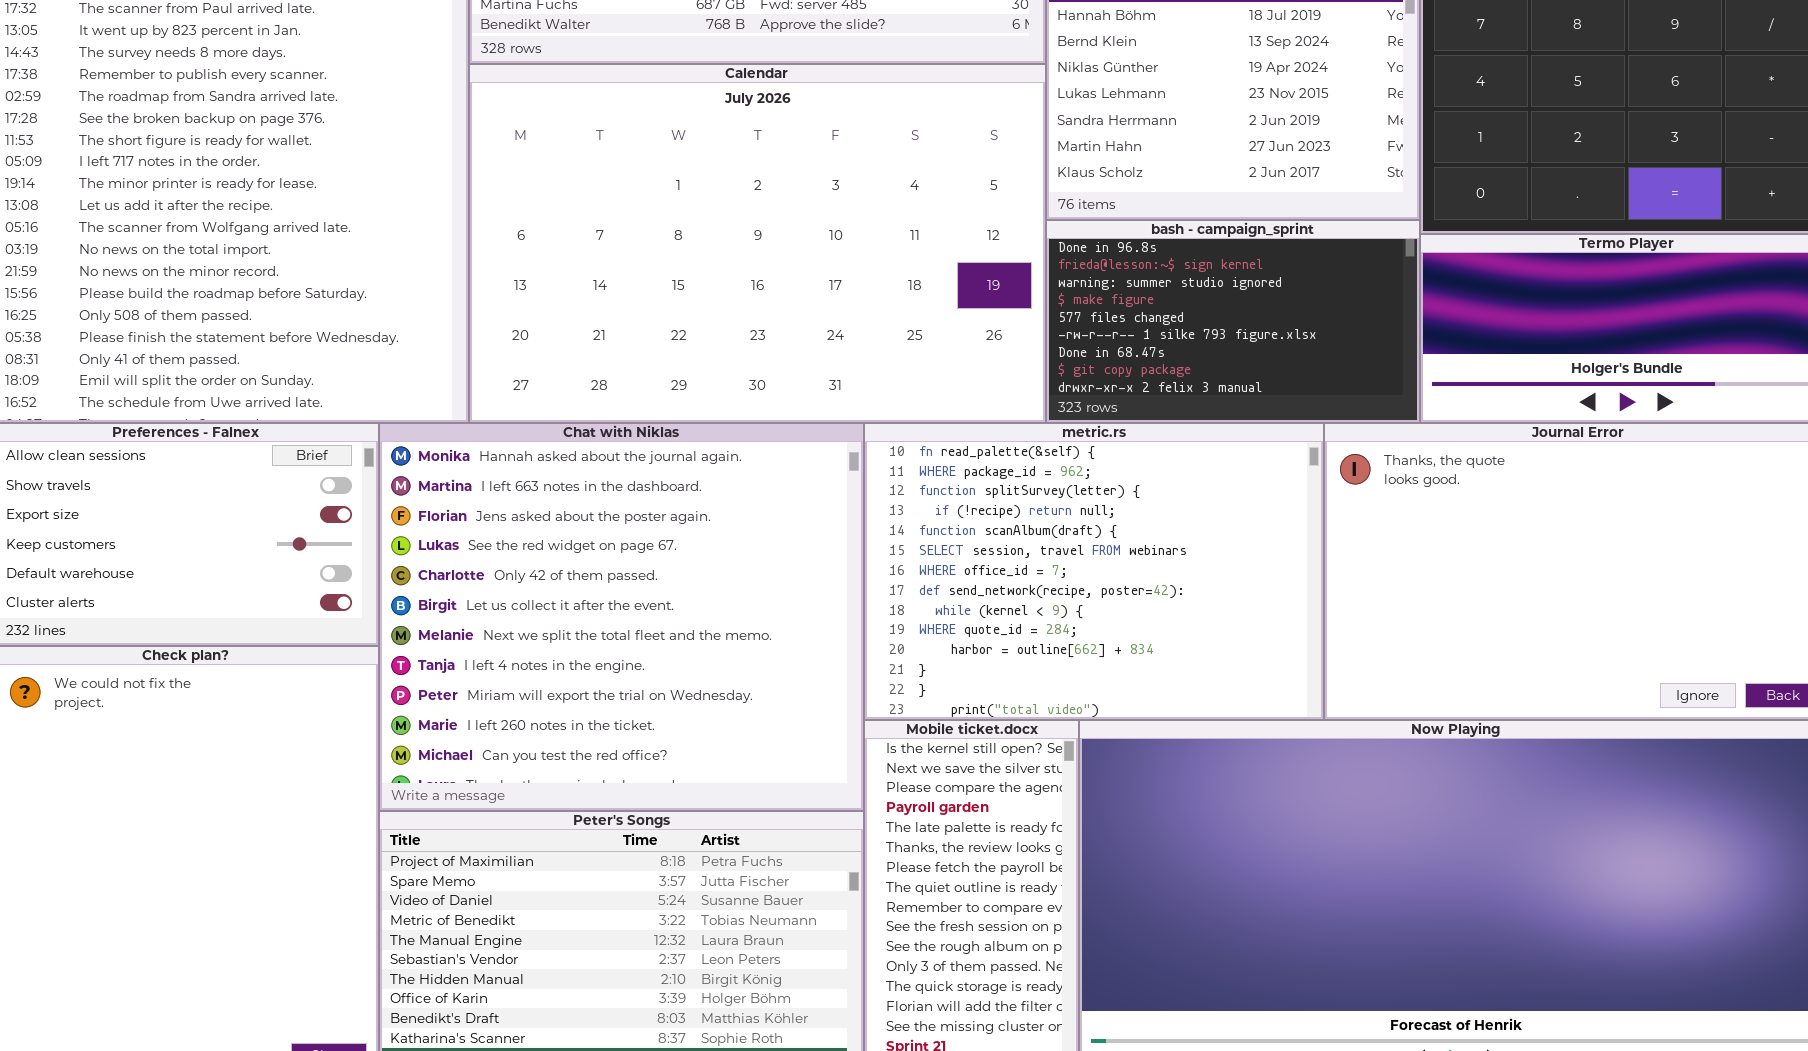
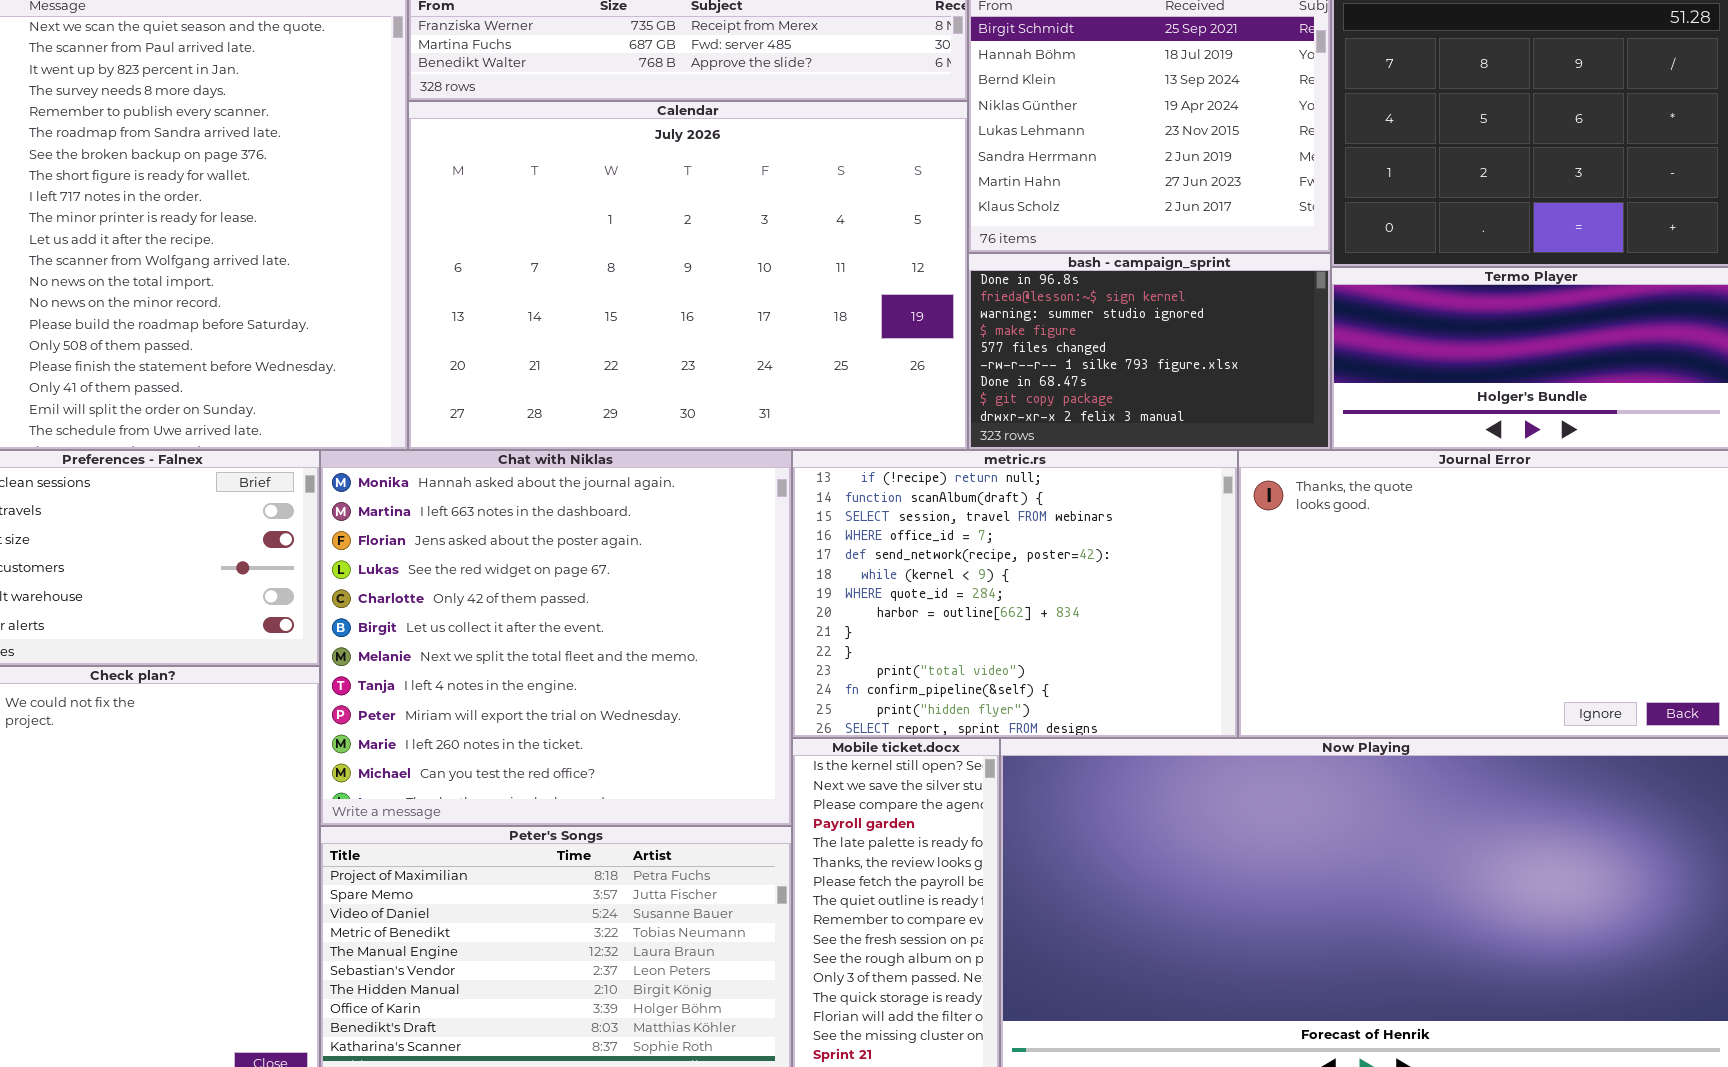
metric.rs: [864,423,1324,720] -> [792,450,1238,738], scrolled down 3 rows

